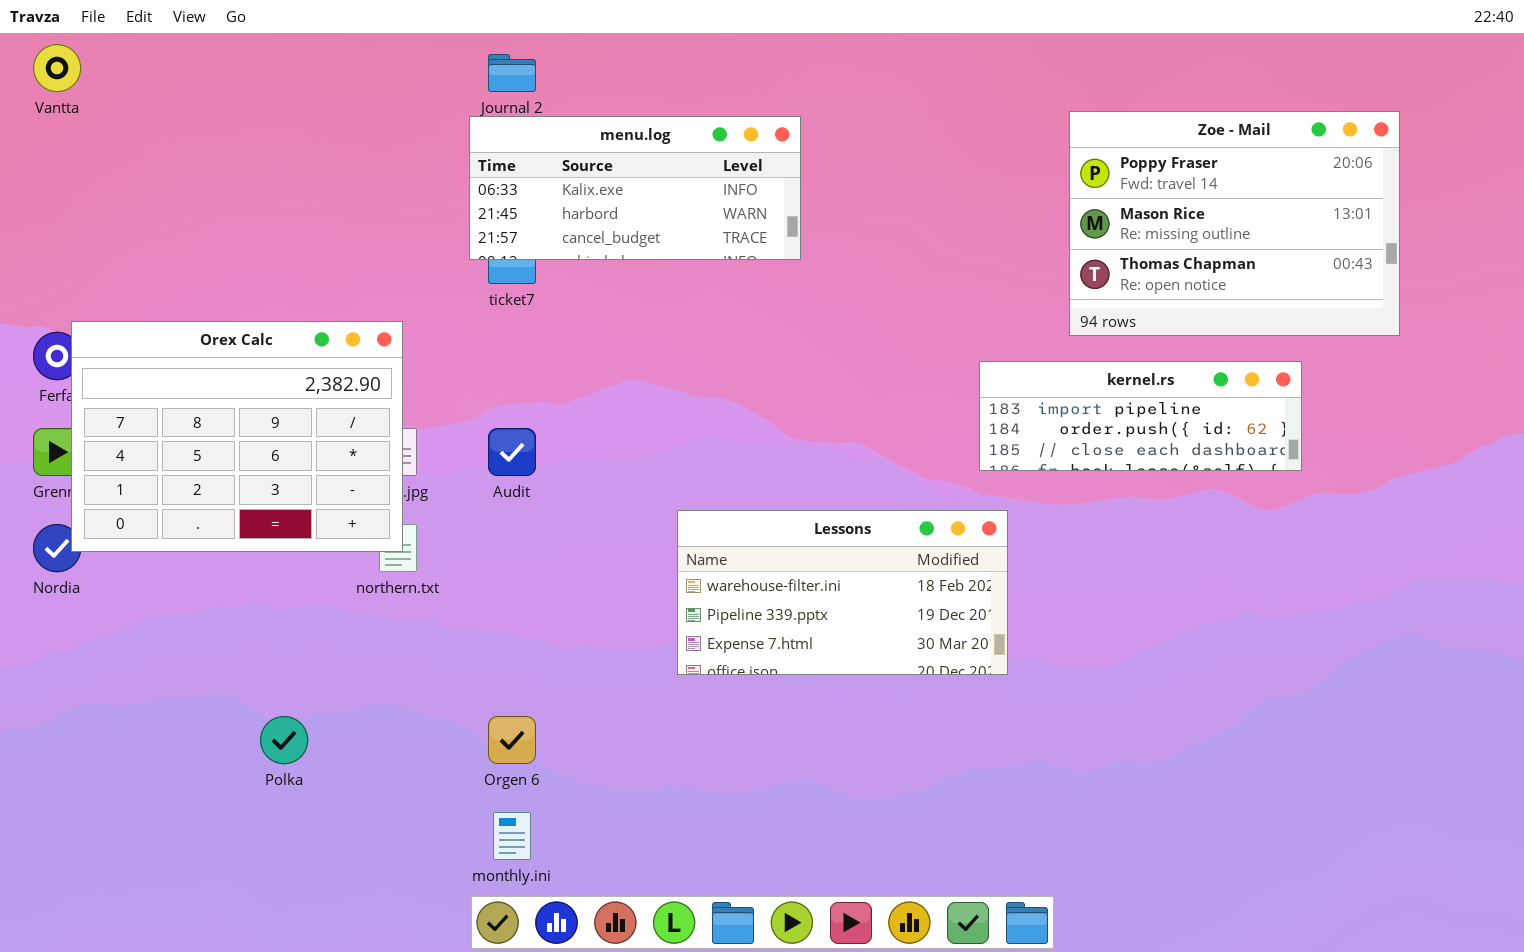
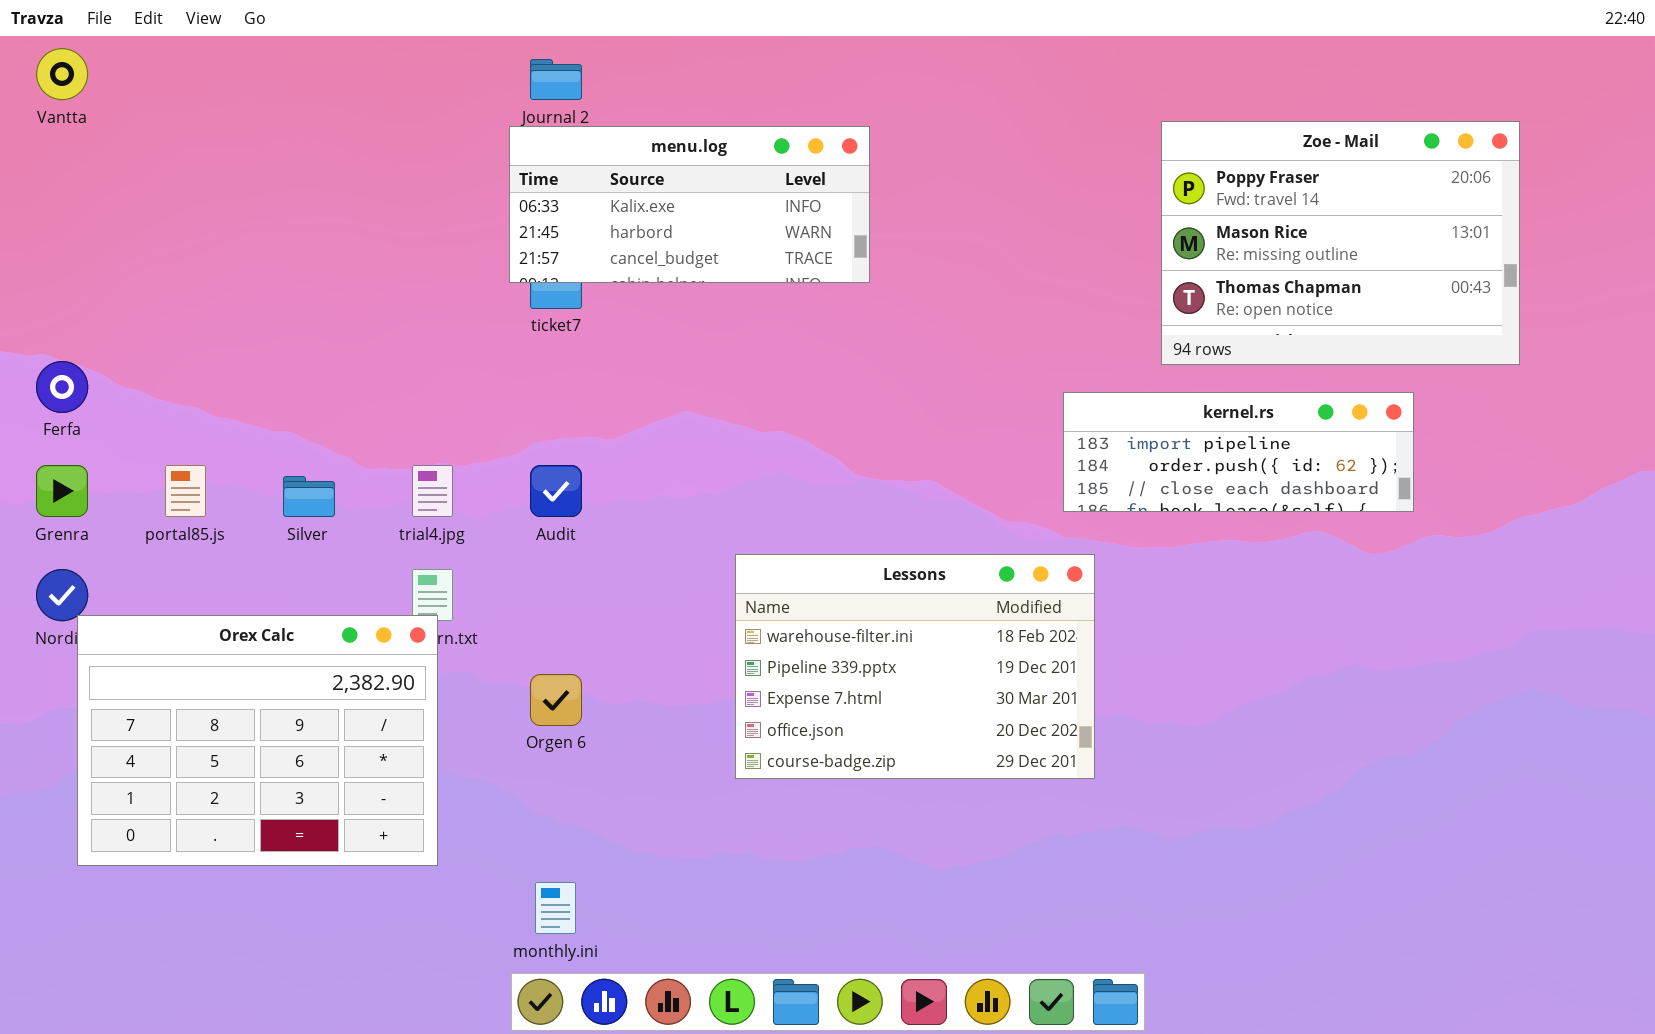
Orex Calc: [71,321,403,552] -> [77,615,438,866], moved
Lessons: [677,510,1008,675] -> [735,554,1095,779], resized
Orgen 6: [488,716,536,764] -> [530,674,582,726], moved

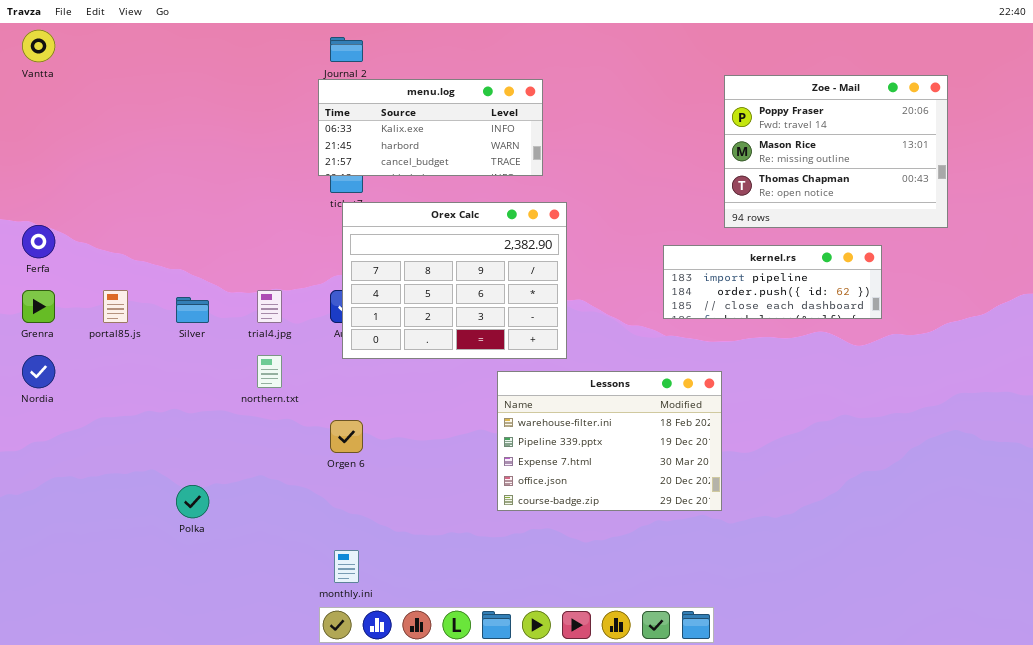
Lessons: [735,554,1095,779] -> [497,371,722,511], moved
Orex Calc: [77,615,438,866] -> [342,202,567,359], moved

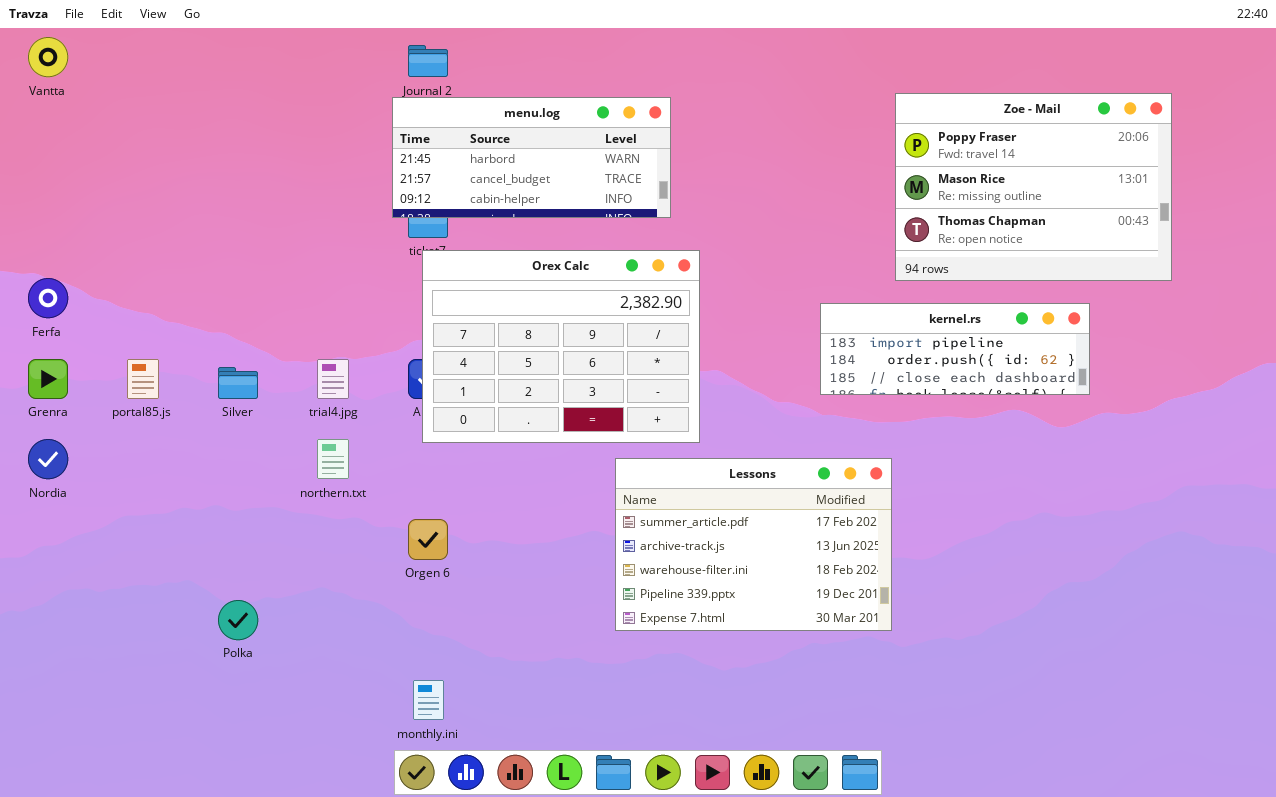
menu.log: [318,79,543,176] -> [392,97,671,218], scrolled down 1 row
Lessons: [497,371,722,511] -> [615,458,892,631], scrolled up 2 rows

